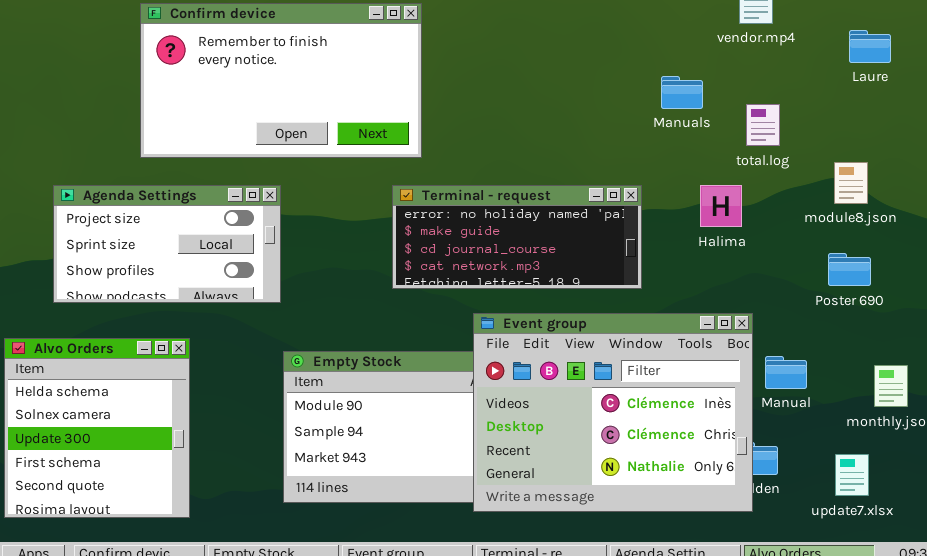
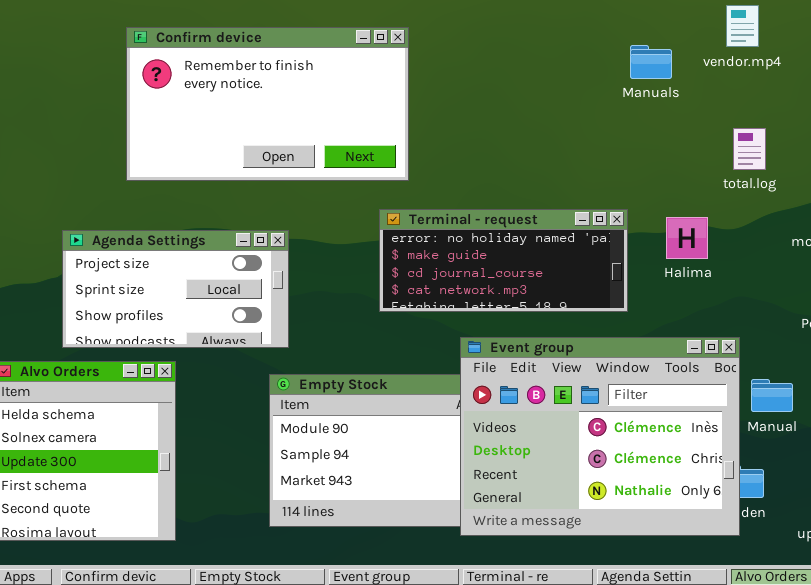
Manuals: [661,76,703,109] -> [630,45,672,79], moved
Agenda Settings: [53,185,281,303] -> [62,230,289,348], moved
Halima: [700,185,742,227] -> [666,217,708,259], moved

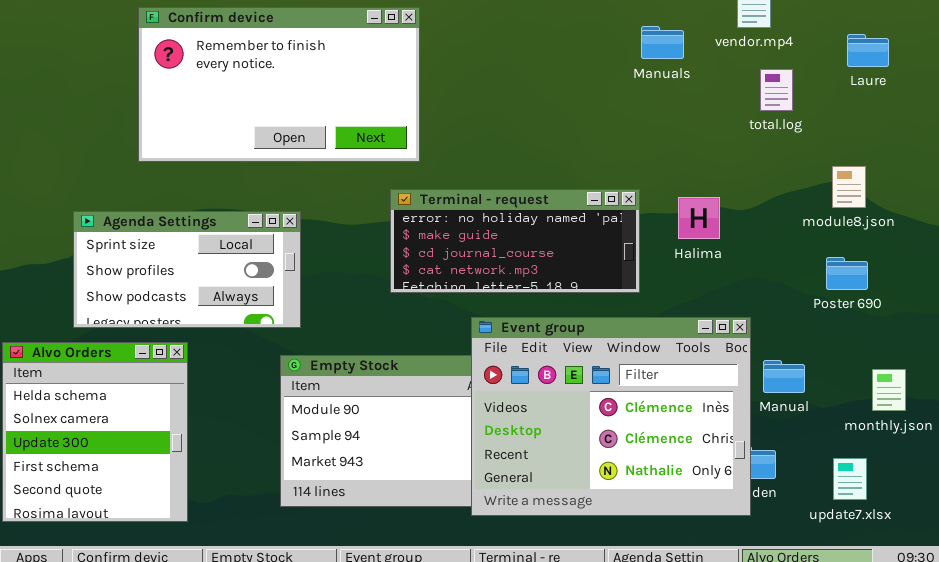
total.log: [733,128,766,170] -> [760,69,793,111], moved
Agenda Settings: [62,230,289,348] -> [73,211,301,328], scrolled down 1 row

